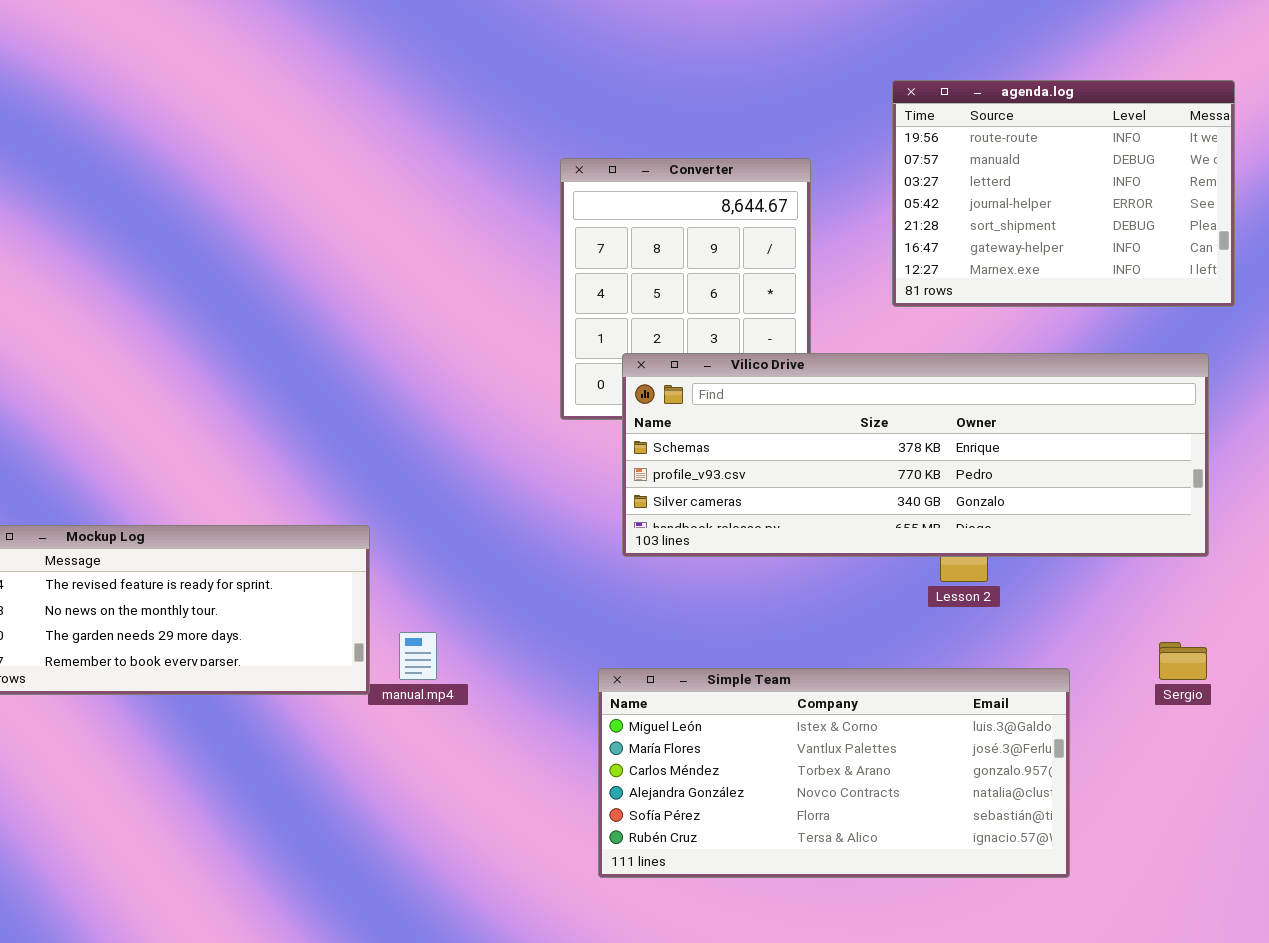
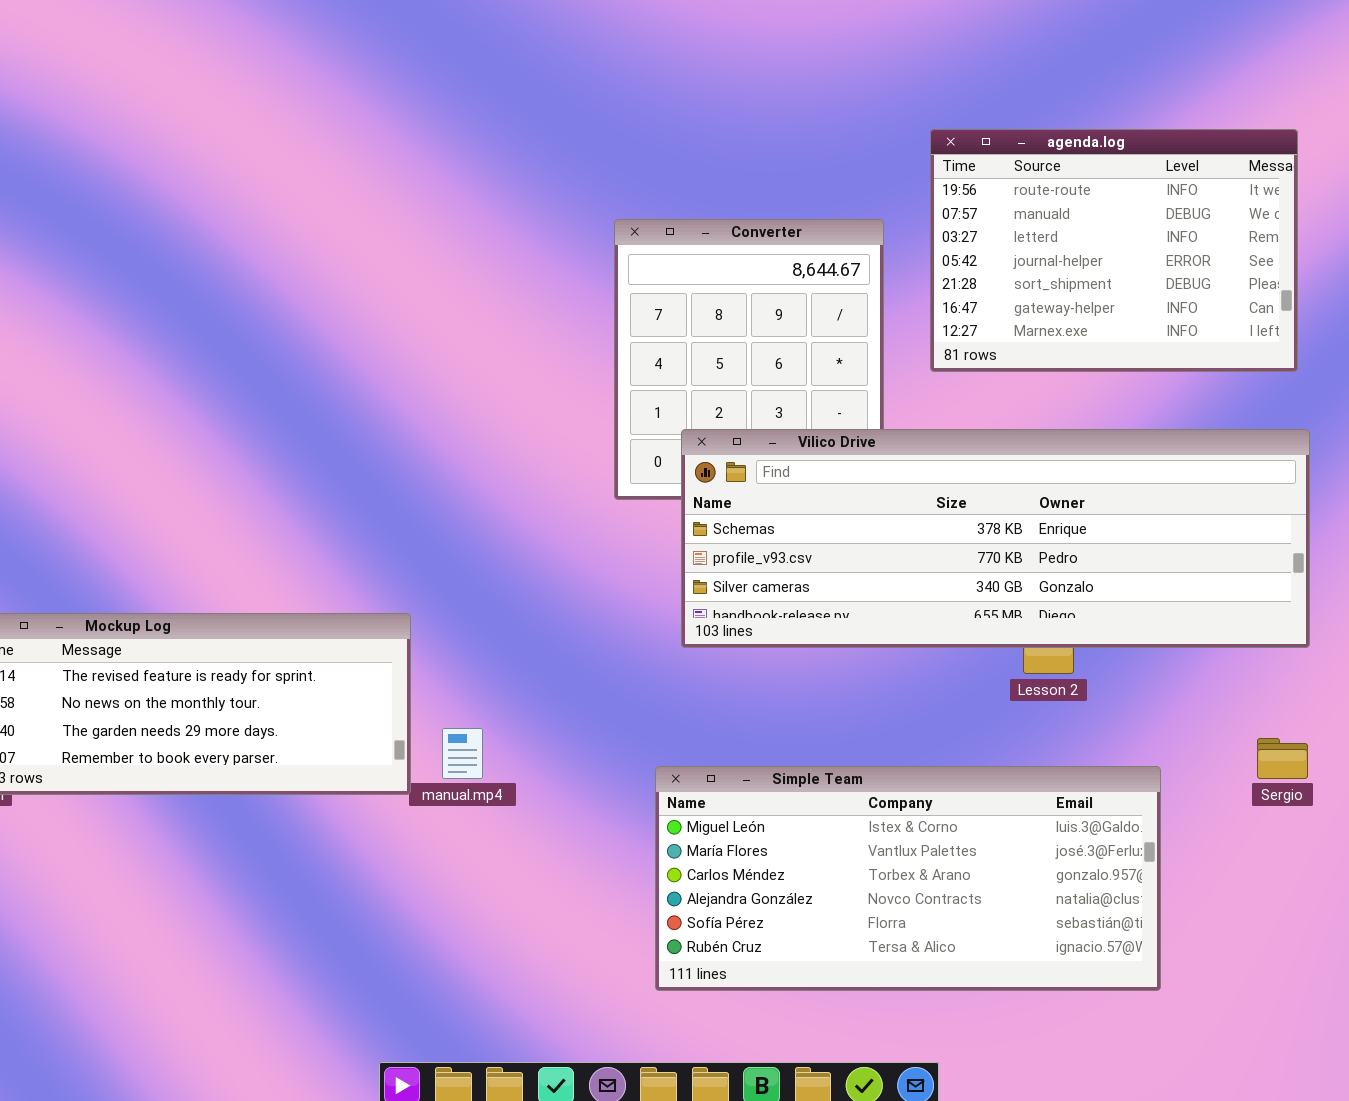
agenda.log: [892,80,1235,307] -> [930,129,1298,372], moved

